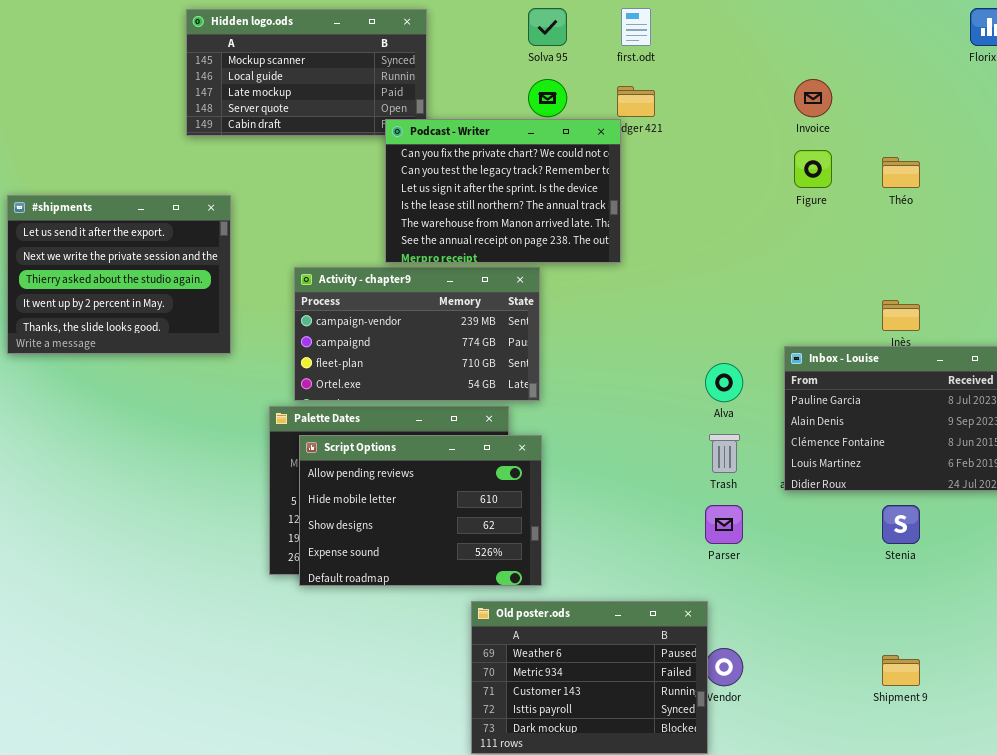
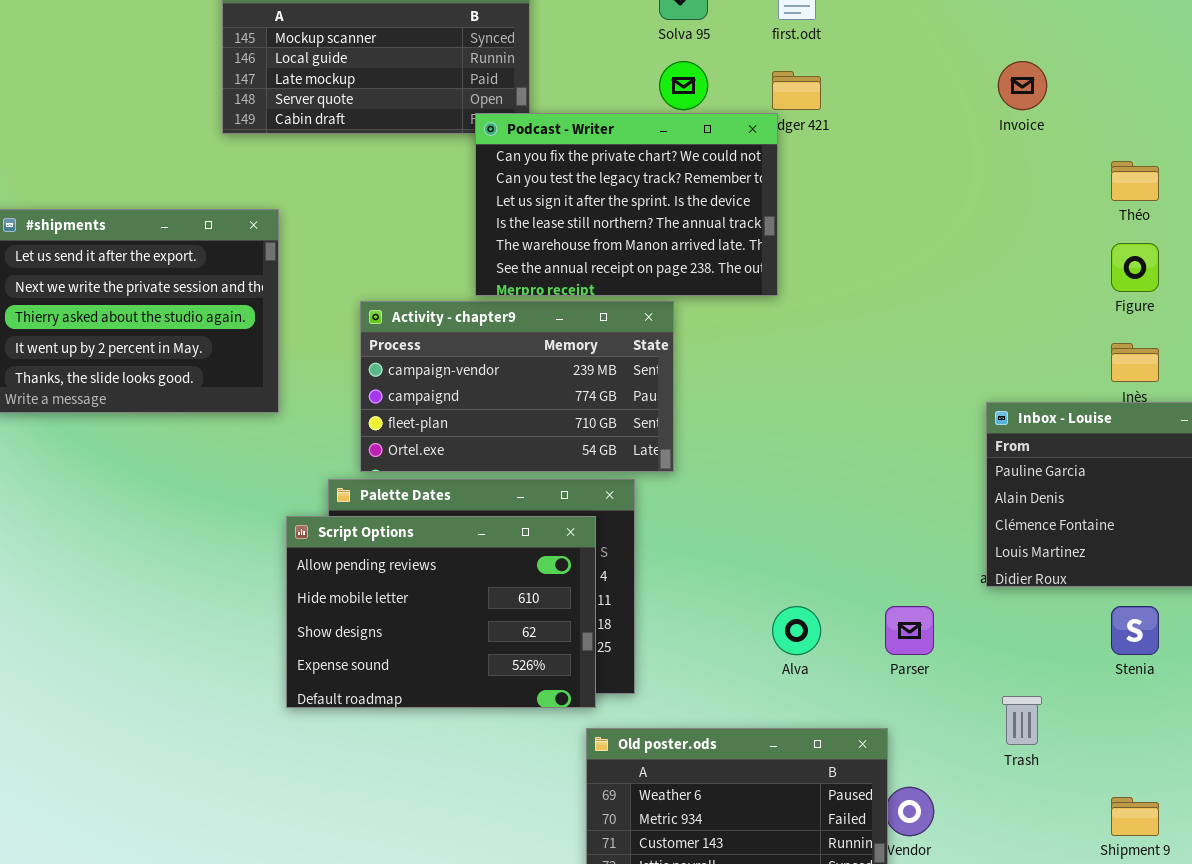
Figure: [794,150,832,188] -> [1111,243,1159,292], moved
Alva: [705,363,743,402] -> [772,606,821,655], moved
Trash: [709,434,740,473] -> [1002,696,1042,745], moved
Script Options: [299,435,542,586] -> [286,516,596,708], moved

